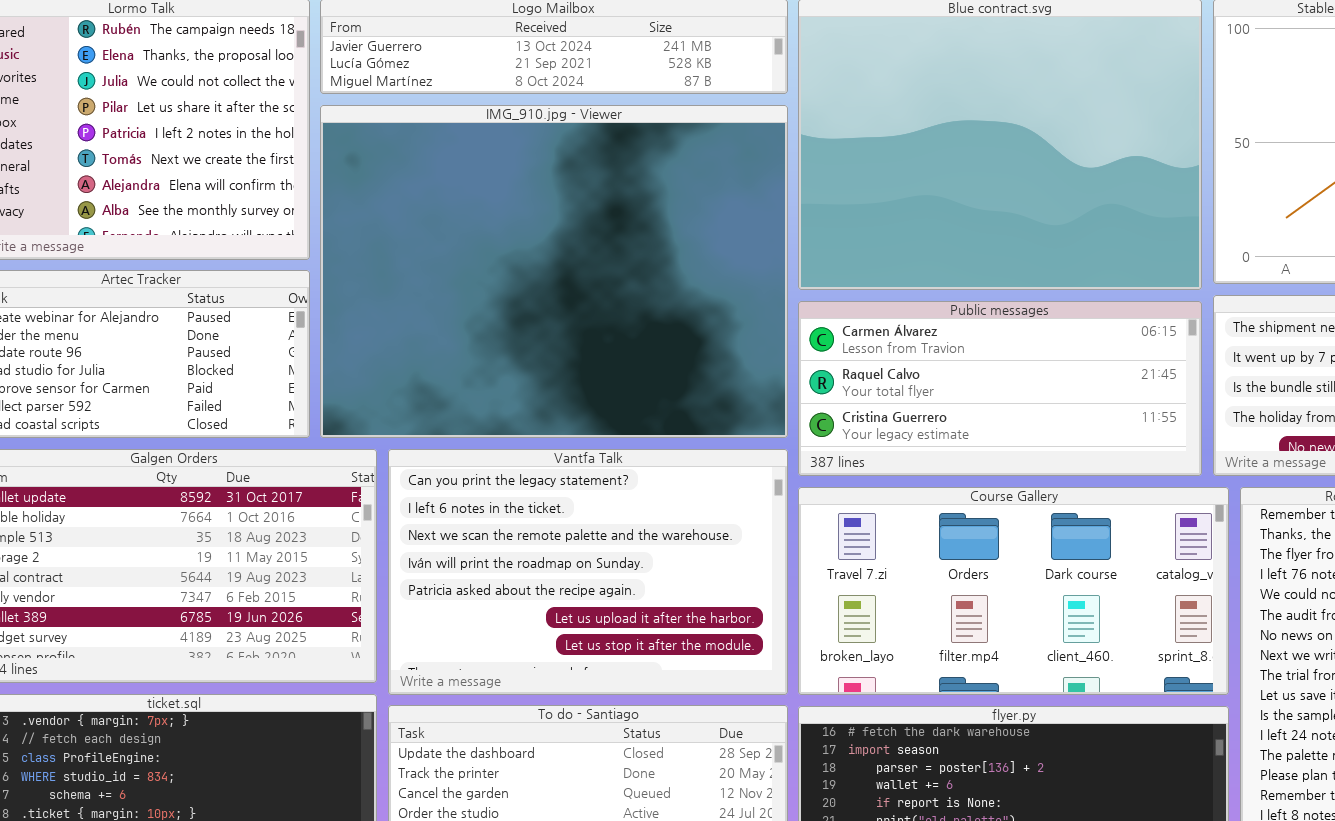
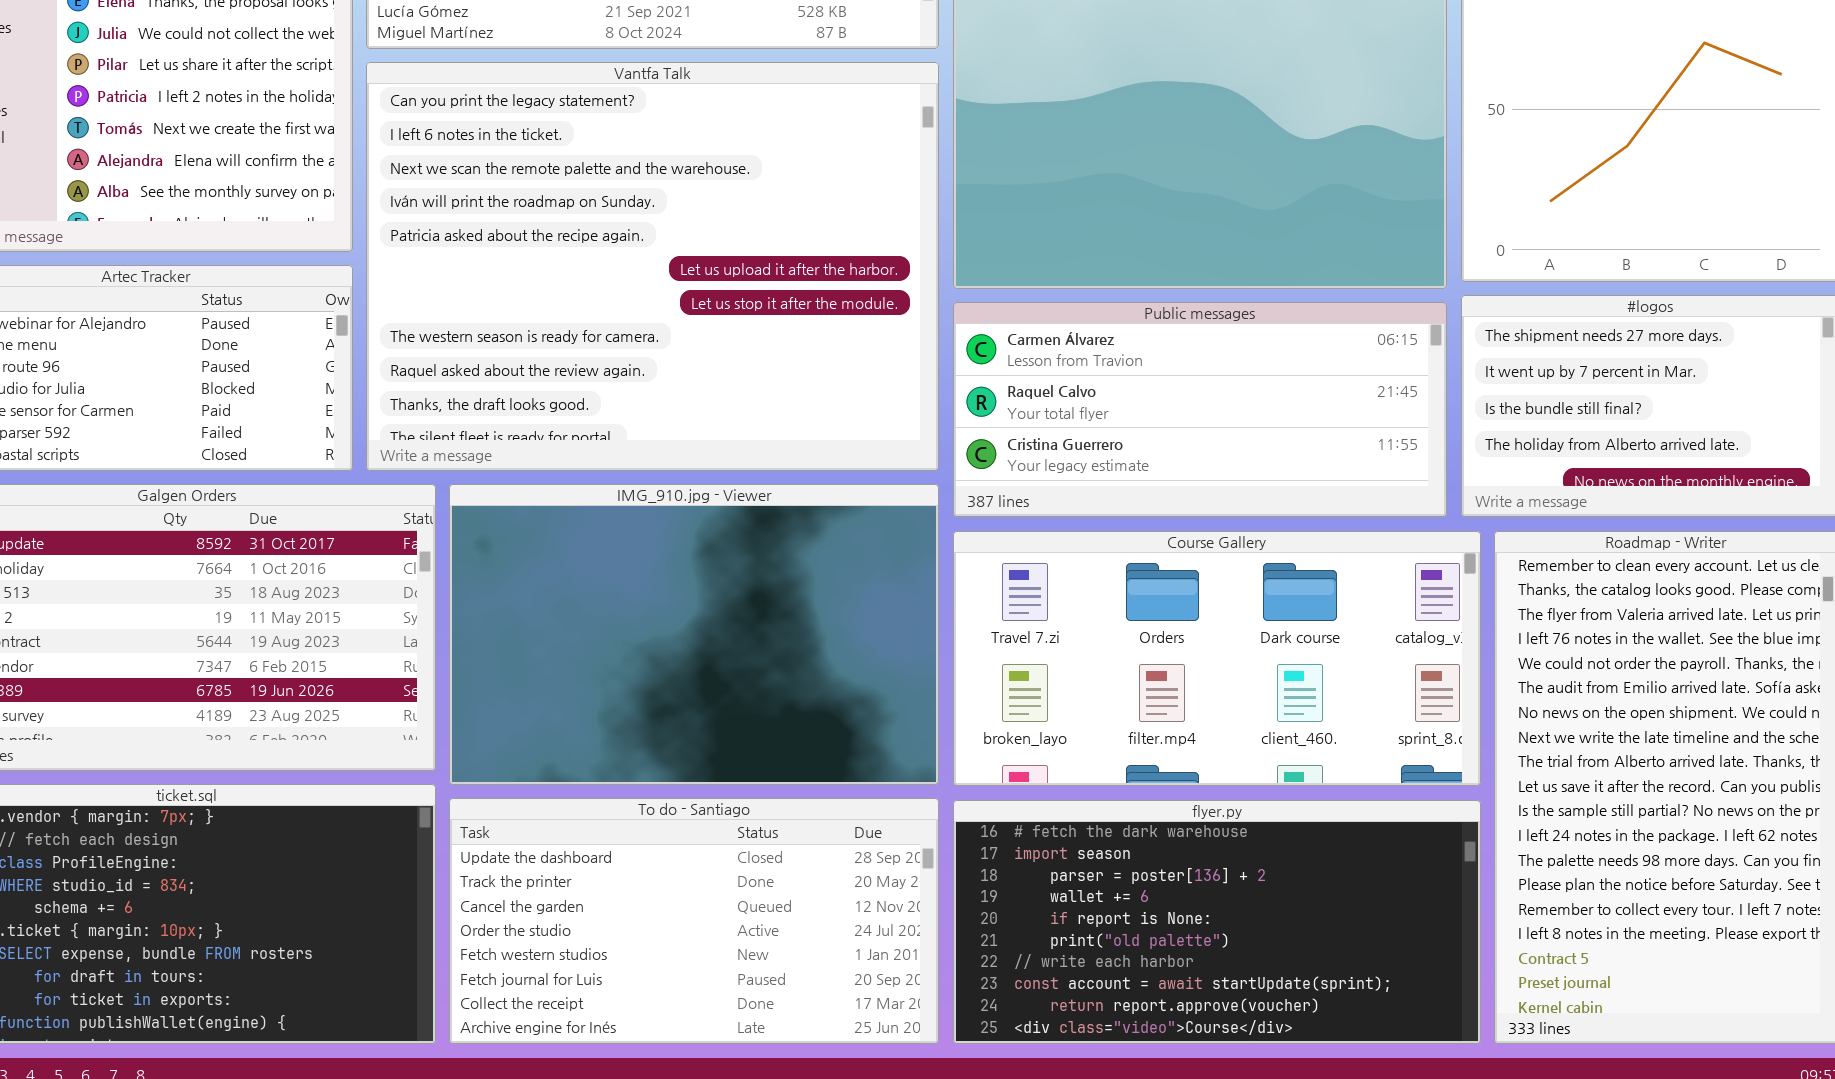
IMG_910.jpg - Viewer: [320,105,788,438] -> [449,484,939,785], moved, resized
Vantfa Talk: [388,449,788,695] -> [366,62,939,471], moved, resized

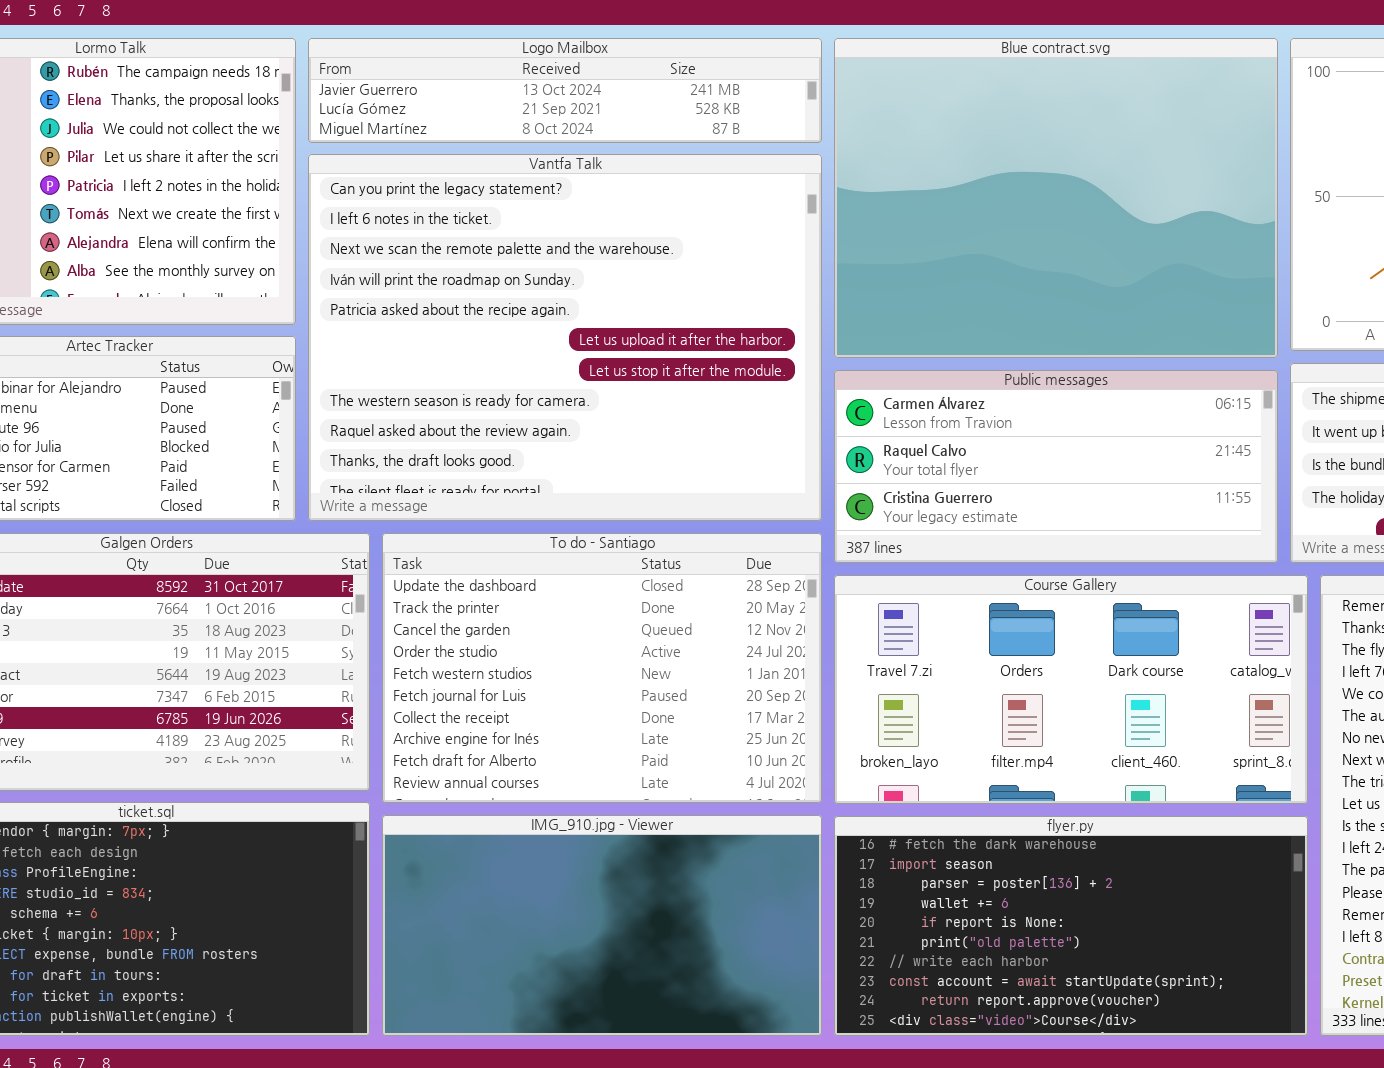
IMG_910.jpg - Viewer: [449,484,939,785] -> [382,815,822,1036], moved, resized
To do - Santiago: [449,798,939,1044] -> [382,533,822,803], moved, resized

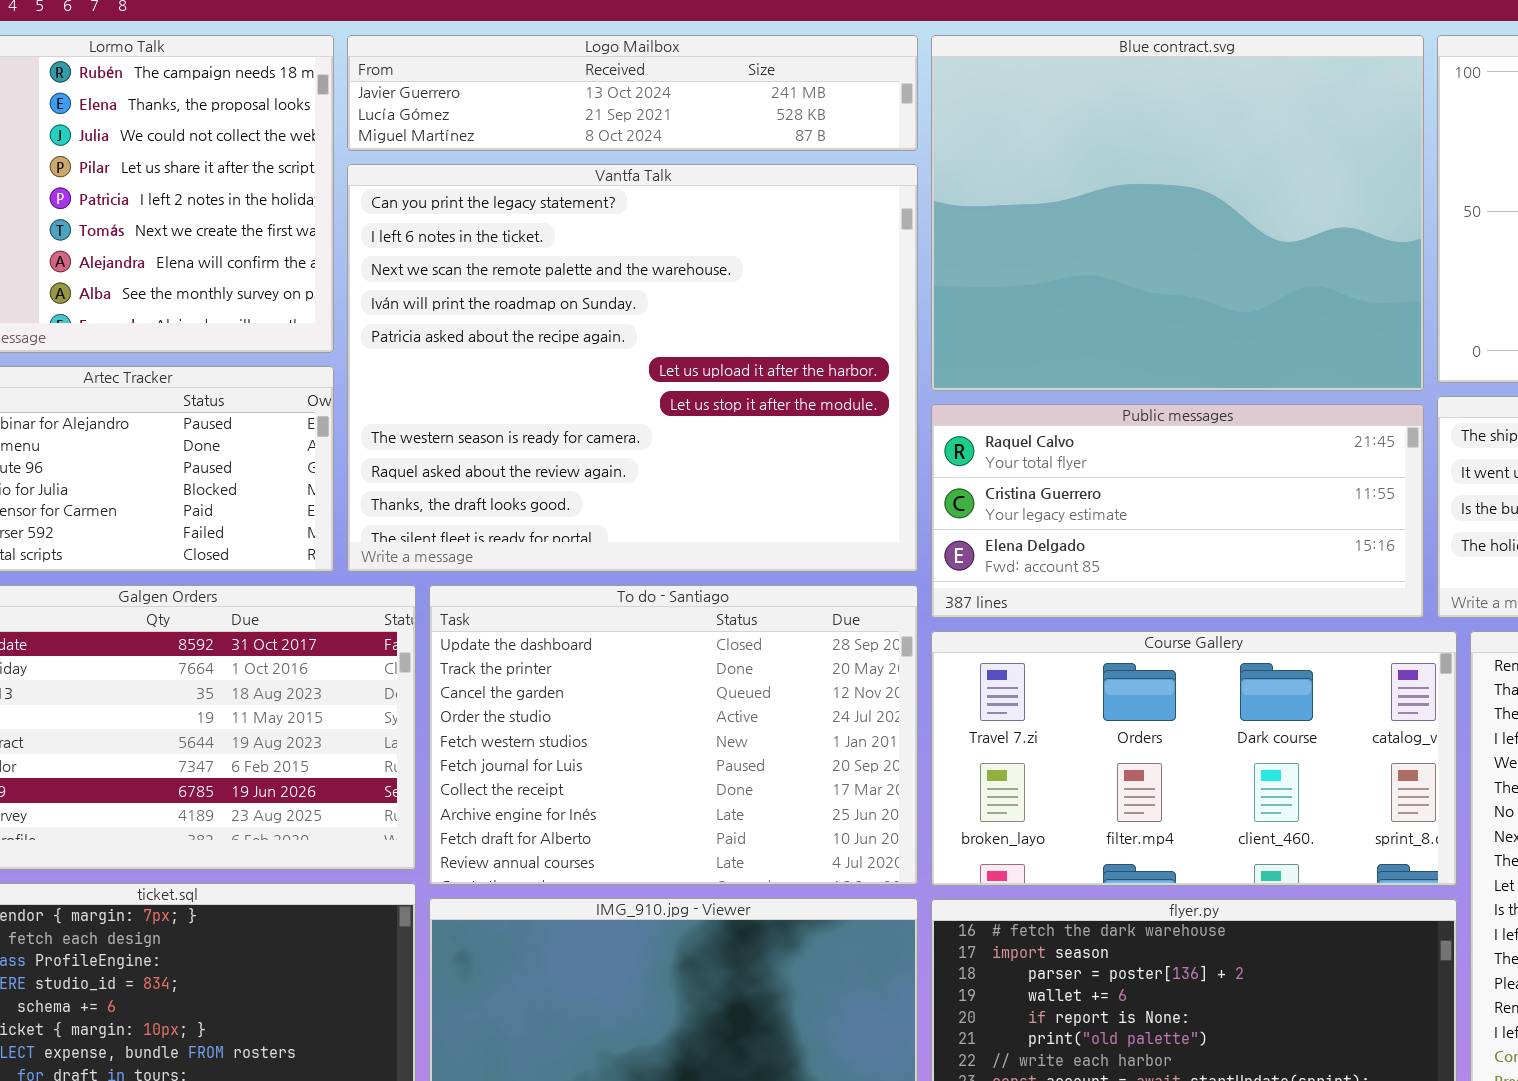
Public messages: [834,370,1278,563] -> [931,404,1424,618], scrolled down 1 row

